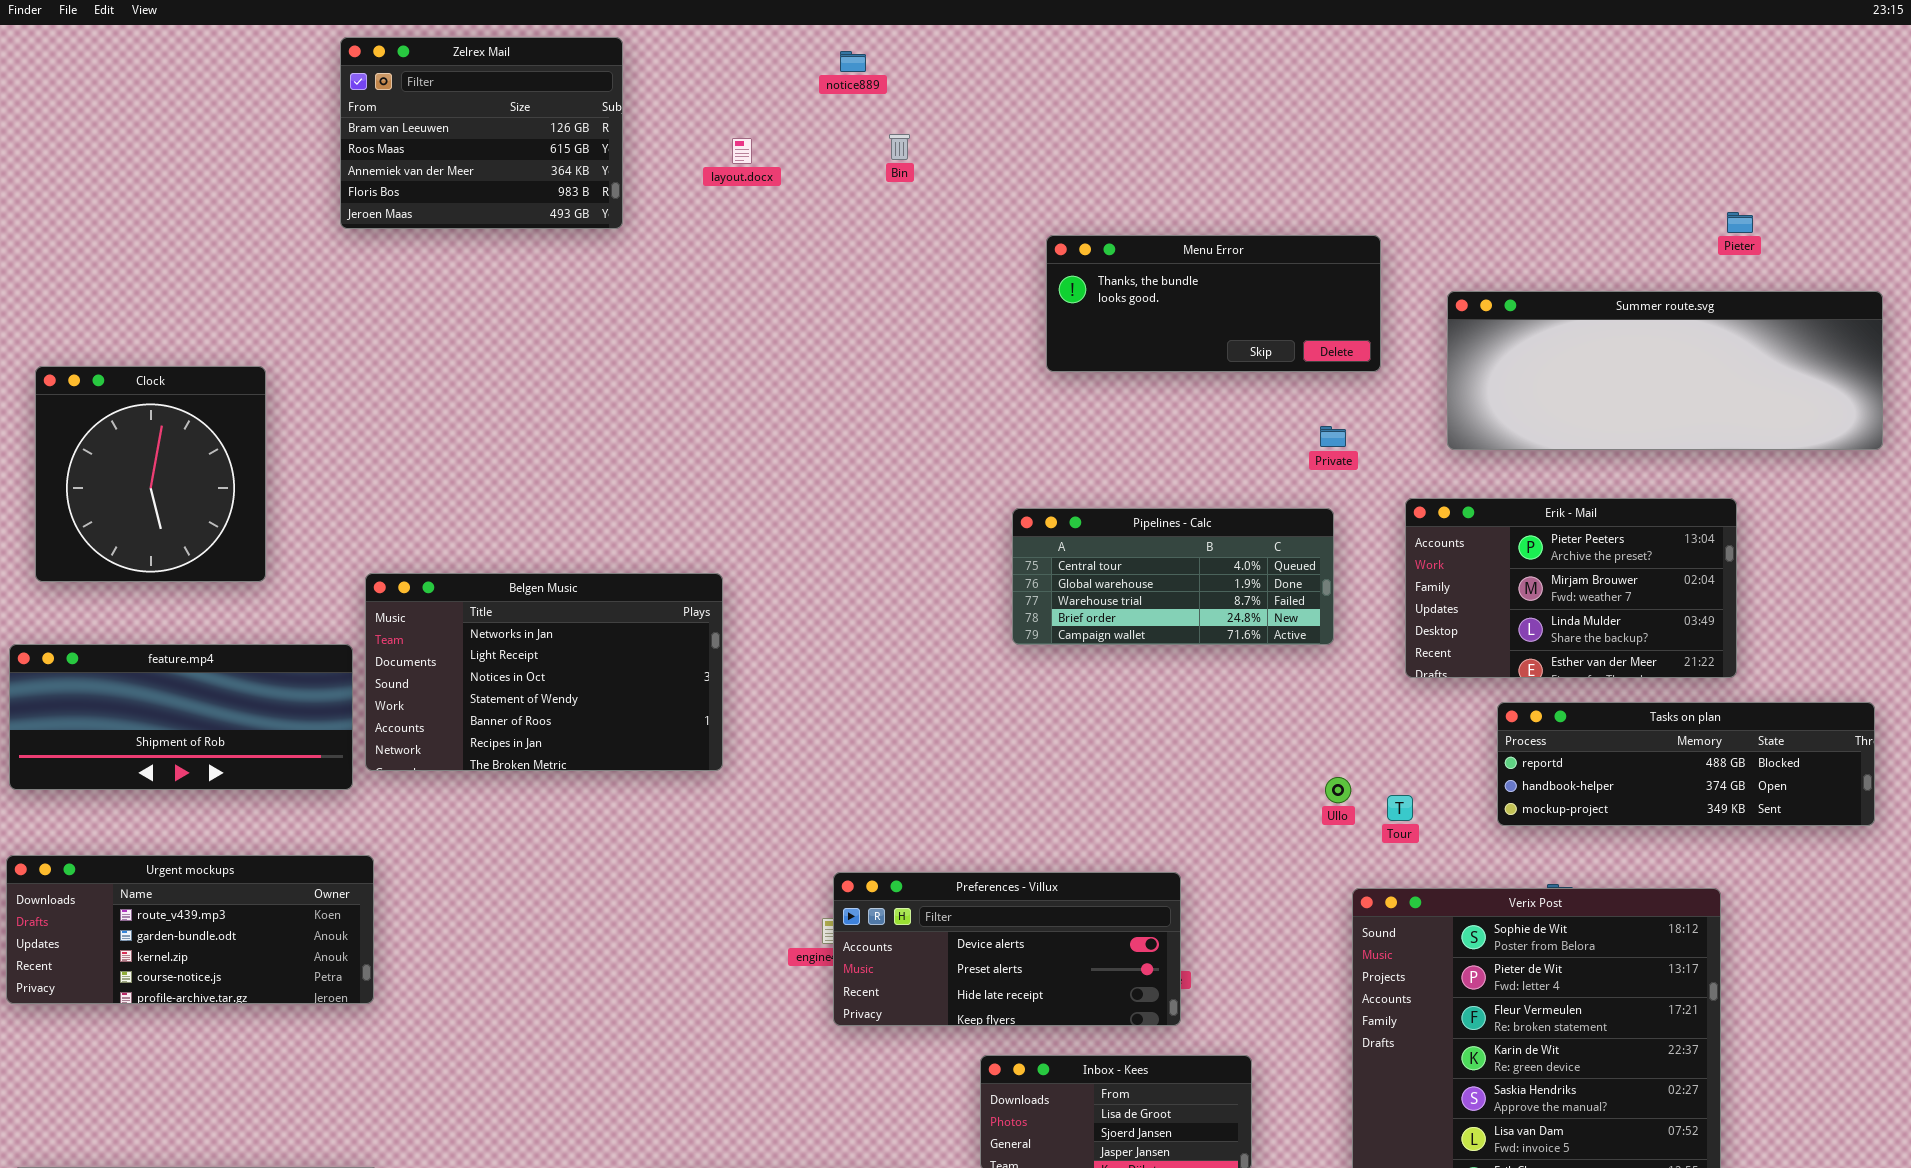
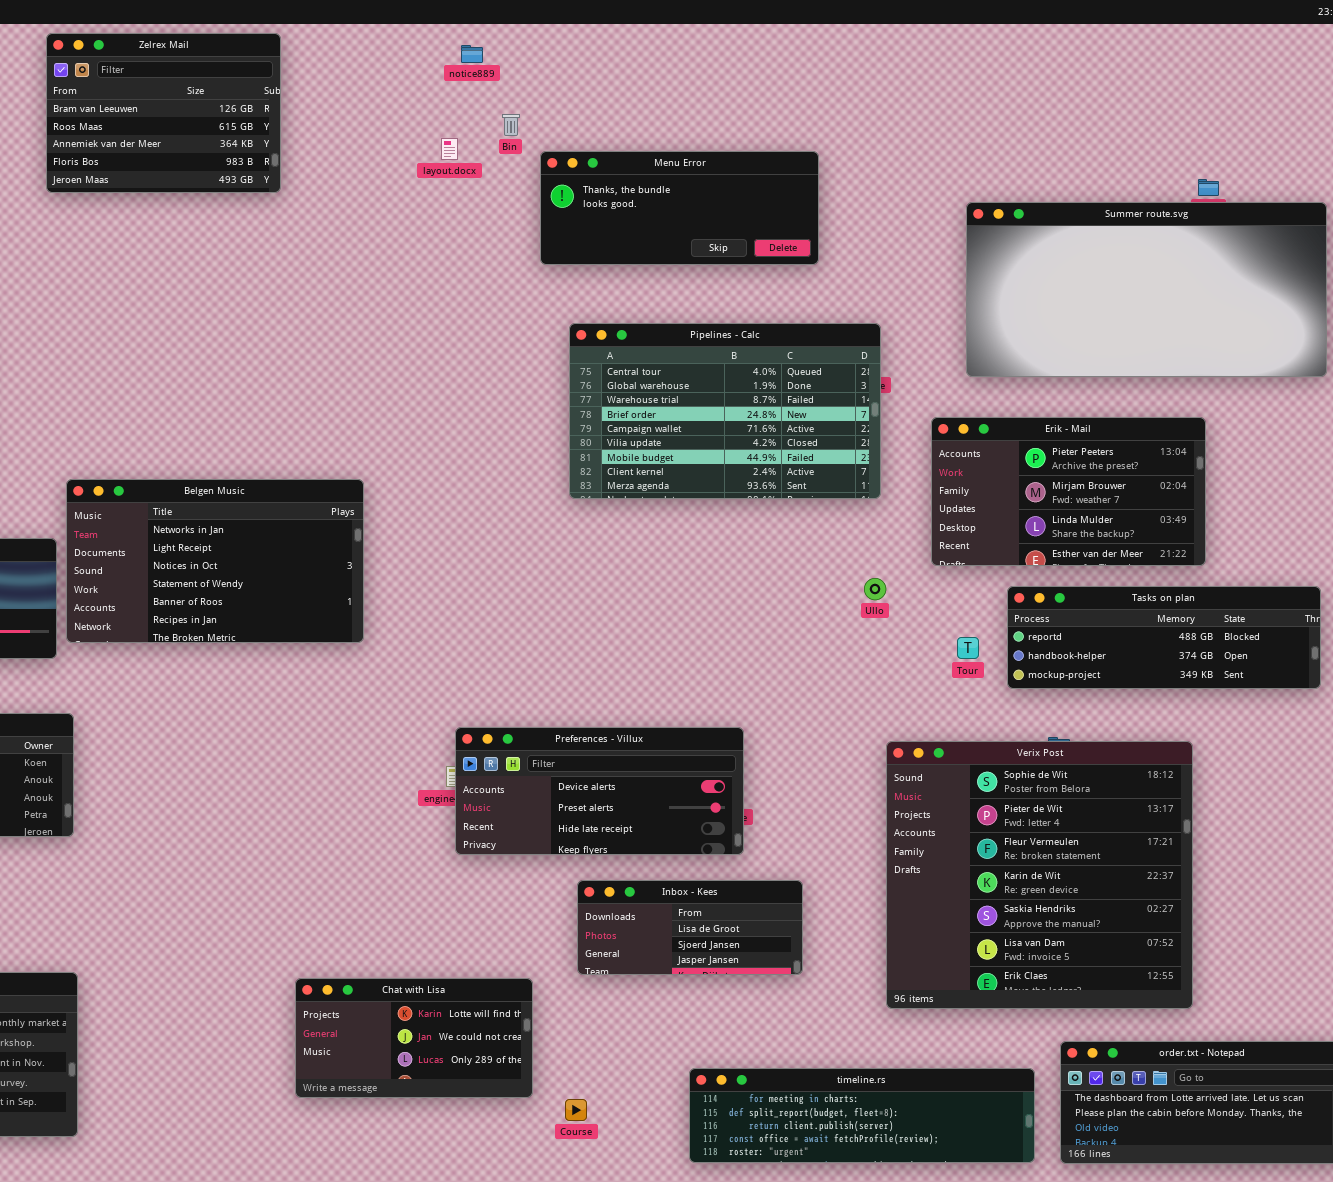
layout.docx: [732,138,752,164] -> [441,138,458,160], moved
Menu Error: [1046,235,1381,372] -> [540,151,819,265], moved
Summer route.svg: [1447,291,1883,450] -> [966,202,1327,377], resized
Pipelines - Calc: [1012,508,1334,645] -> [569,323,881,499], moved, resized
Ullo: [1325,777,1351,803] -> [864,578,886,600], moved
Tour: [1387,795,1413,821] -> [957,637,979,659], moved

